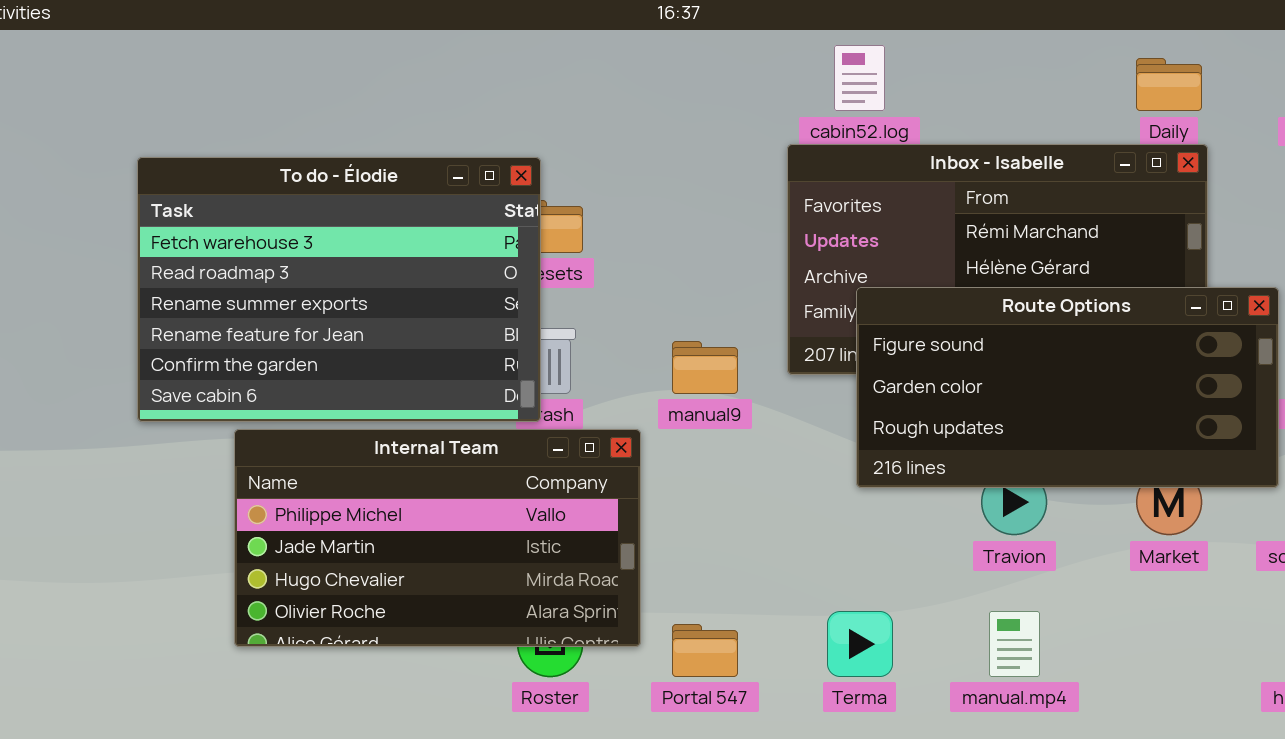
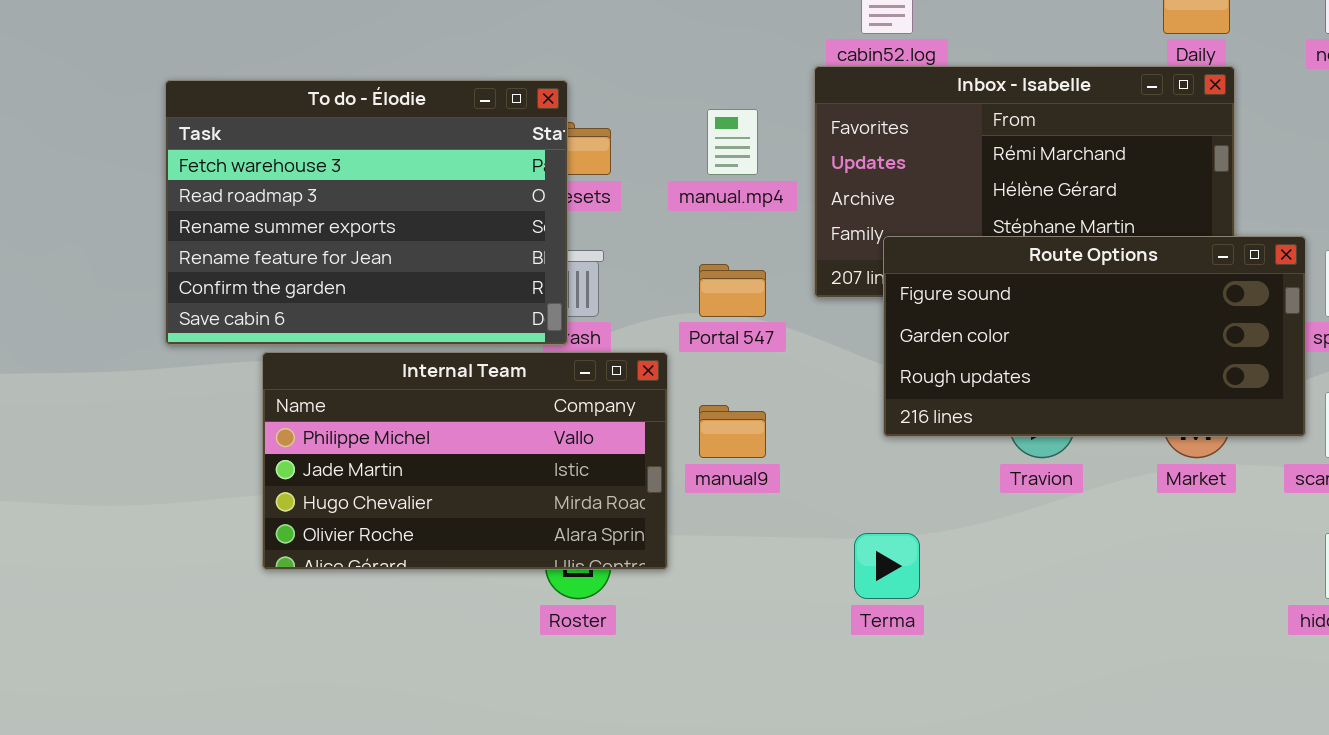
Route Options: [856,287,1279,488] -> [883,236,1306,437], moved
manual9: [672,341,738,394] -> [699,405,766,458], moved
manual.mp4: [989,611,1040,677] -> [707,109,758,175], moved
Portal 547: [672,624,738,677] -> [699,264,766,317], moved

